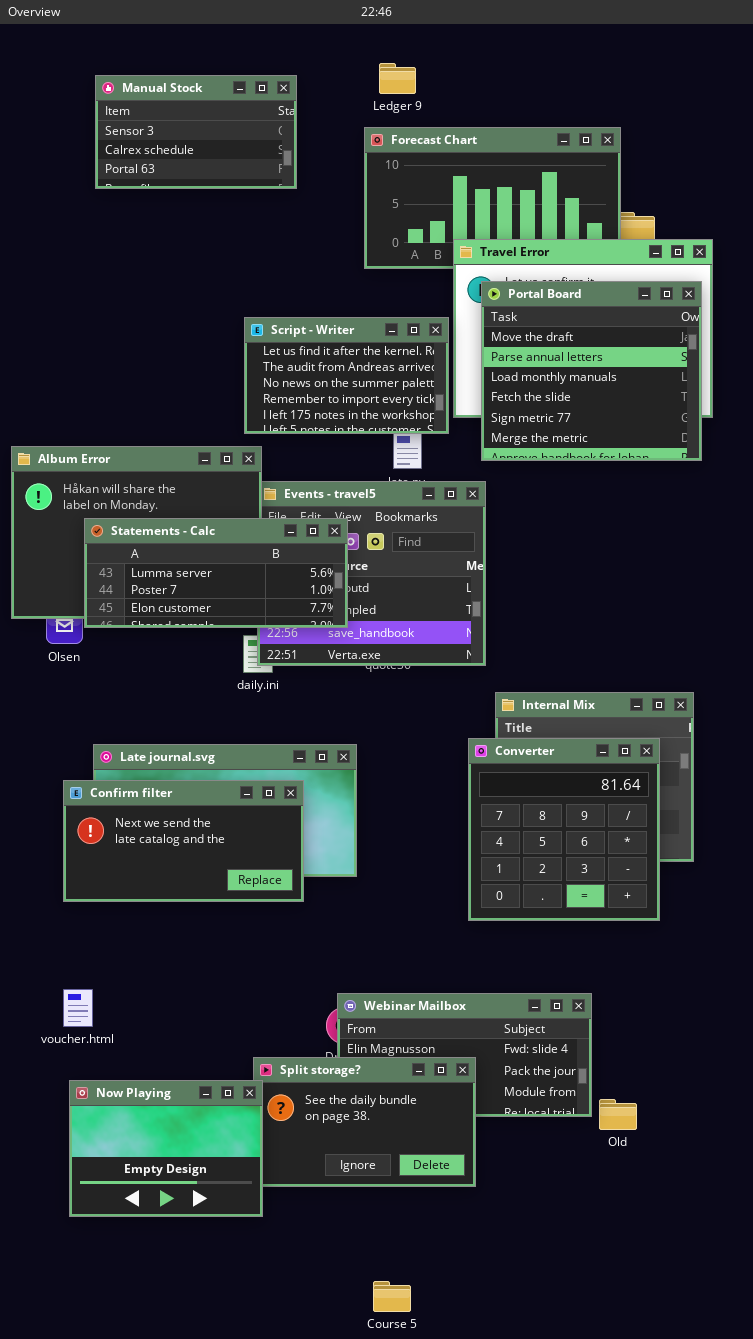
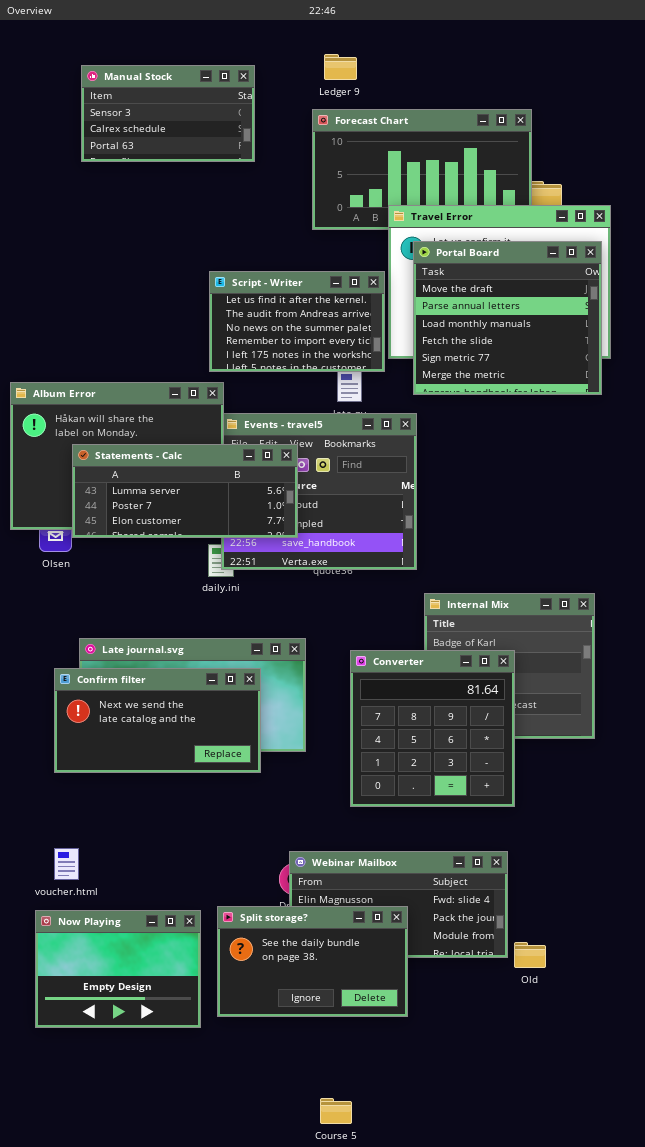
Converter: [468,738,660,921] -> [350,650,515,807], moved
Now Playing: [69,1080,263,1217] -> [35,910,201,1028], moved

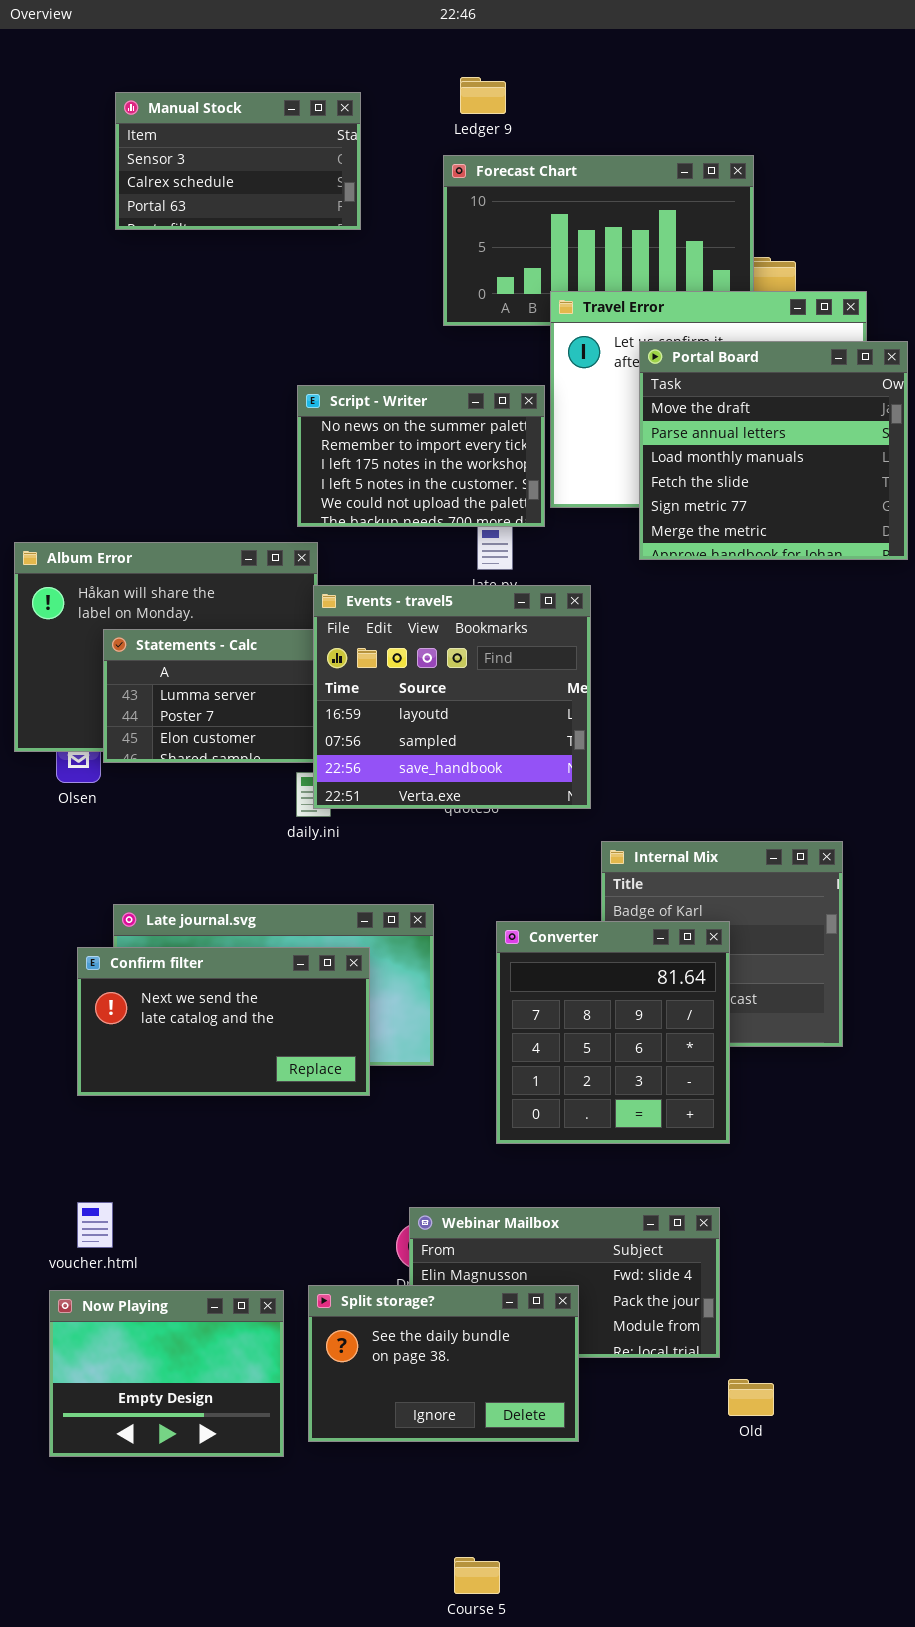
Portal Board: [413,241,602,395] -> [639,341,908,560], moved
Script - Writer: [209,271,385,372] -> [297,385,545,527], scrolled down 2 rows
Events - travel5: [221,413,417,570] -> [313,585,591,809], raised
Old: [514,942,546,968] -> [728,1379,774,1416], moved

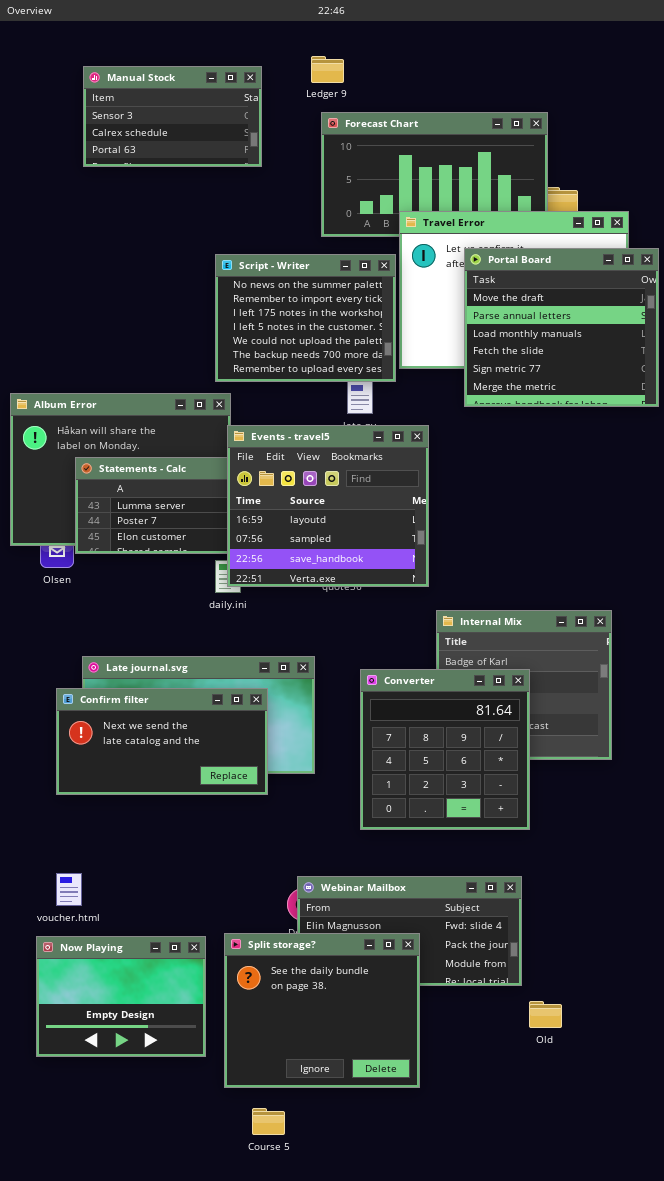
Ledger 9: [460,77,506,114] -> [311,56,344,83], moved
Script - Writer: [297,385,545,527] -> [215,254,396,382], resized
Split storage?: [308,1285,579,1442] -> [224,933,420,1088], resized
Course 5: [454,1557,500,1594] -> [252,1108,285,1135], moved

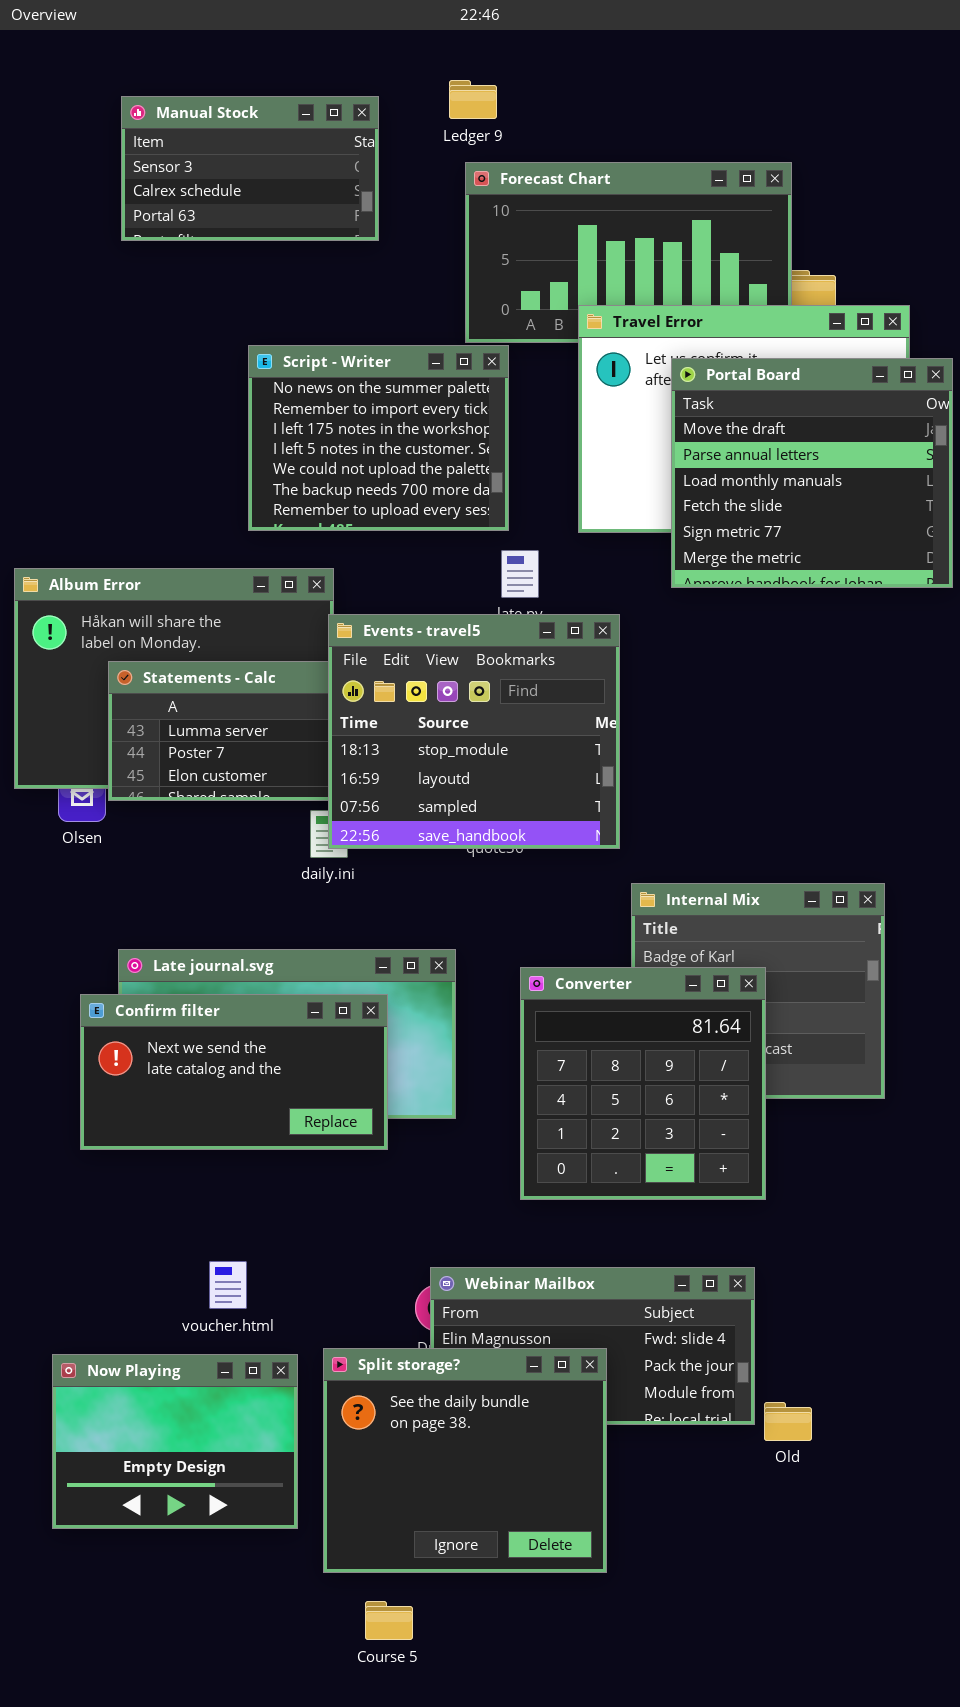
Script - Writer: [215,254,396,382] -> [248,345,509,531], moved
Events - travel5: [227,425,429,587] -> [328,614,620,849], scrolled up 1 row
voucher.html: [56,873,82,906] -> [209,1261,247,1309], moved
Old: [529,1001,562,1028] -> [764,1402,812,1441], moved

